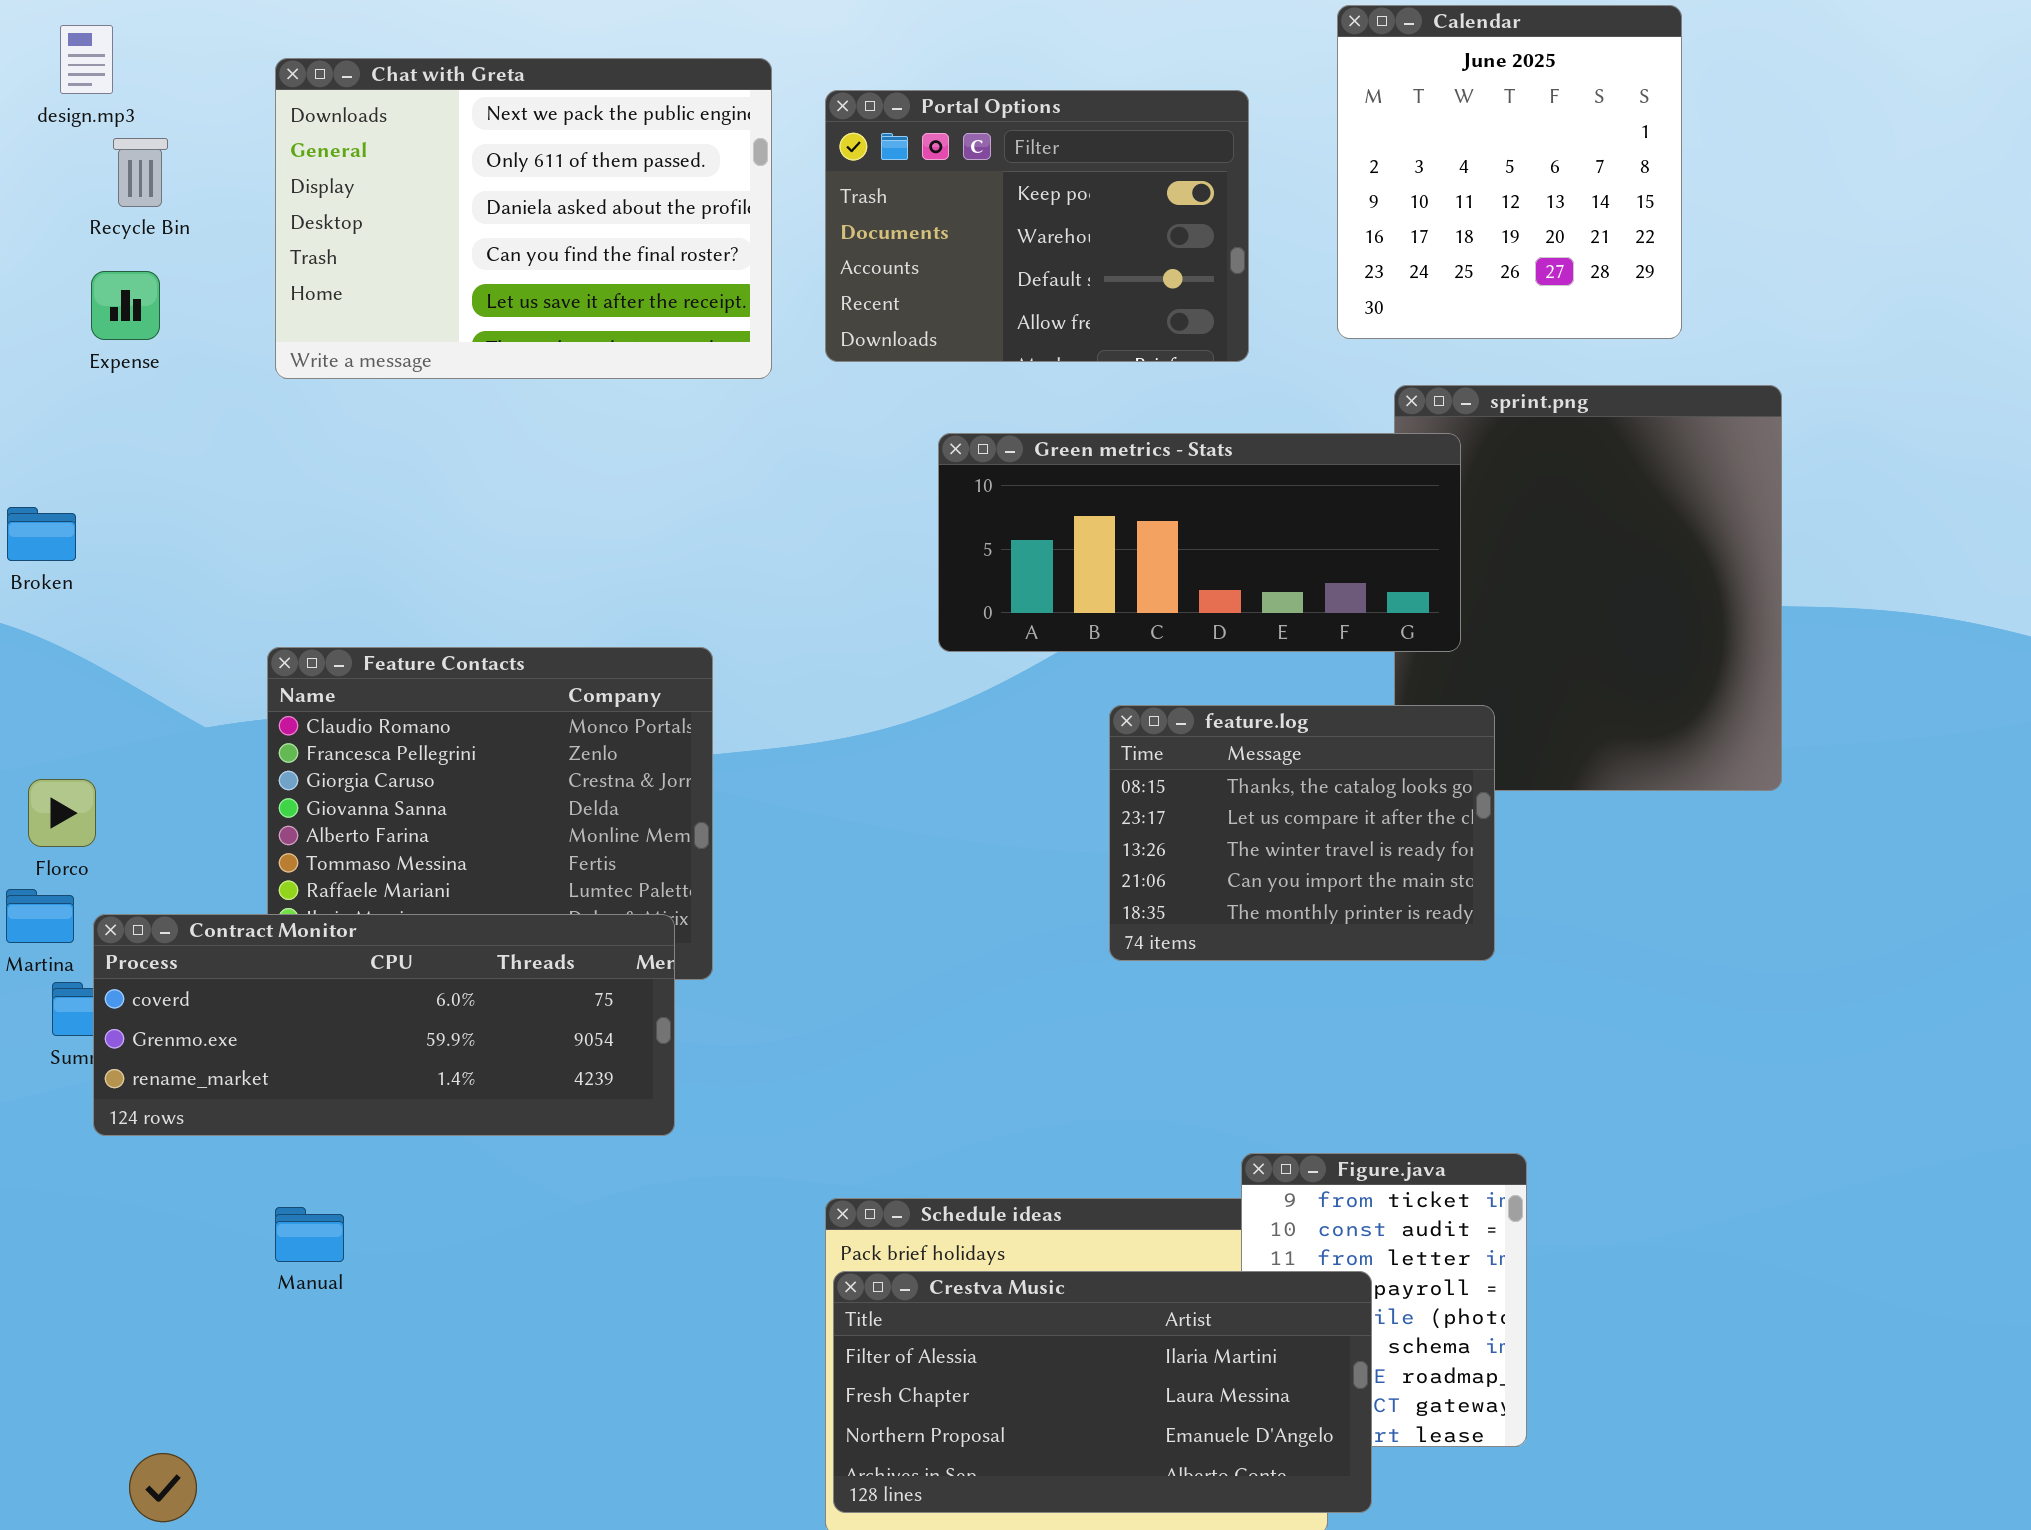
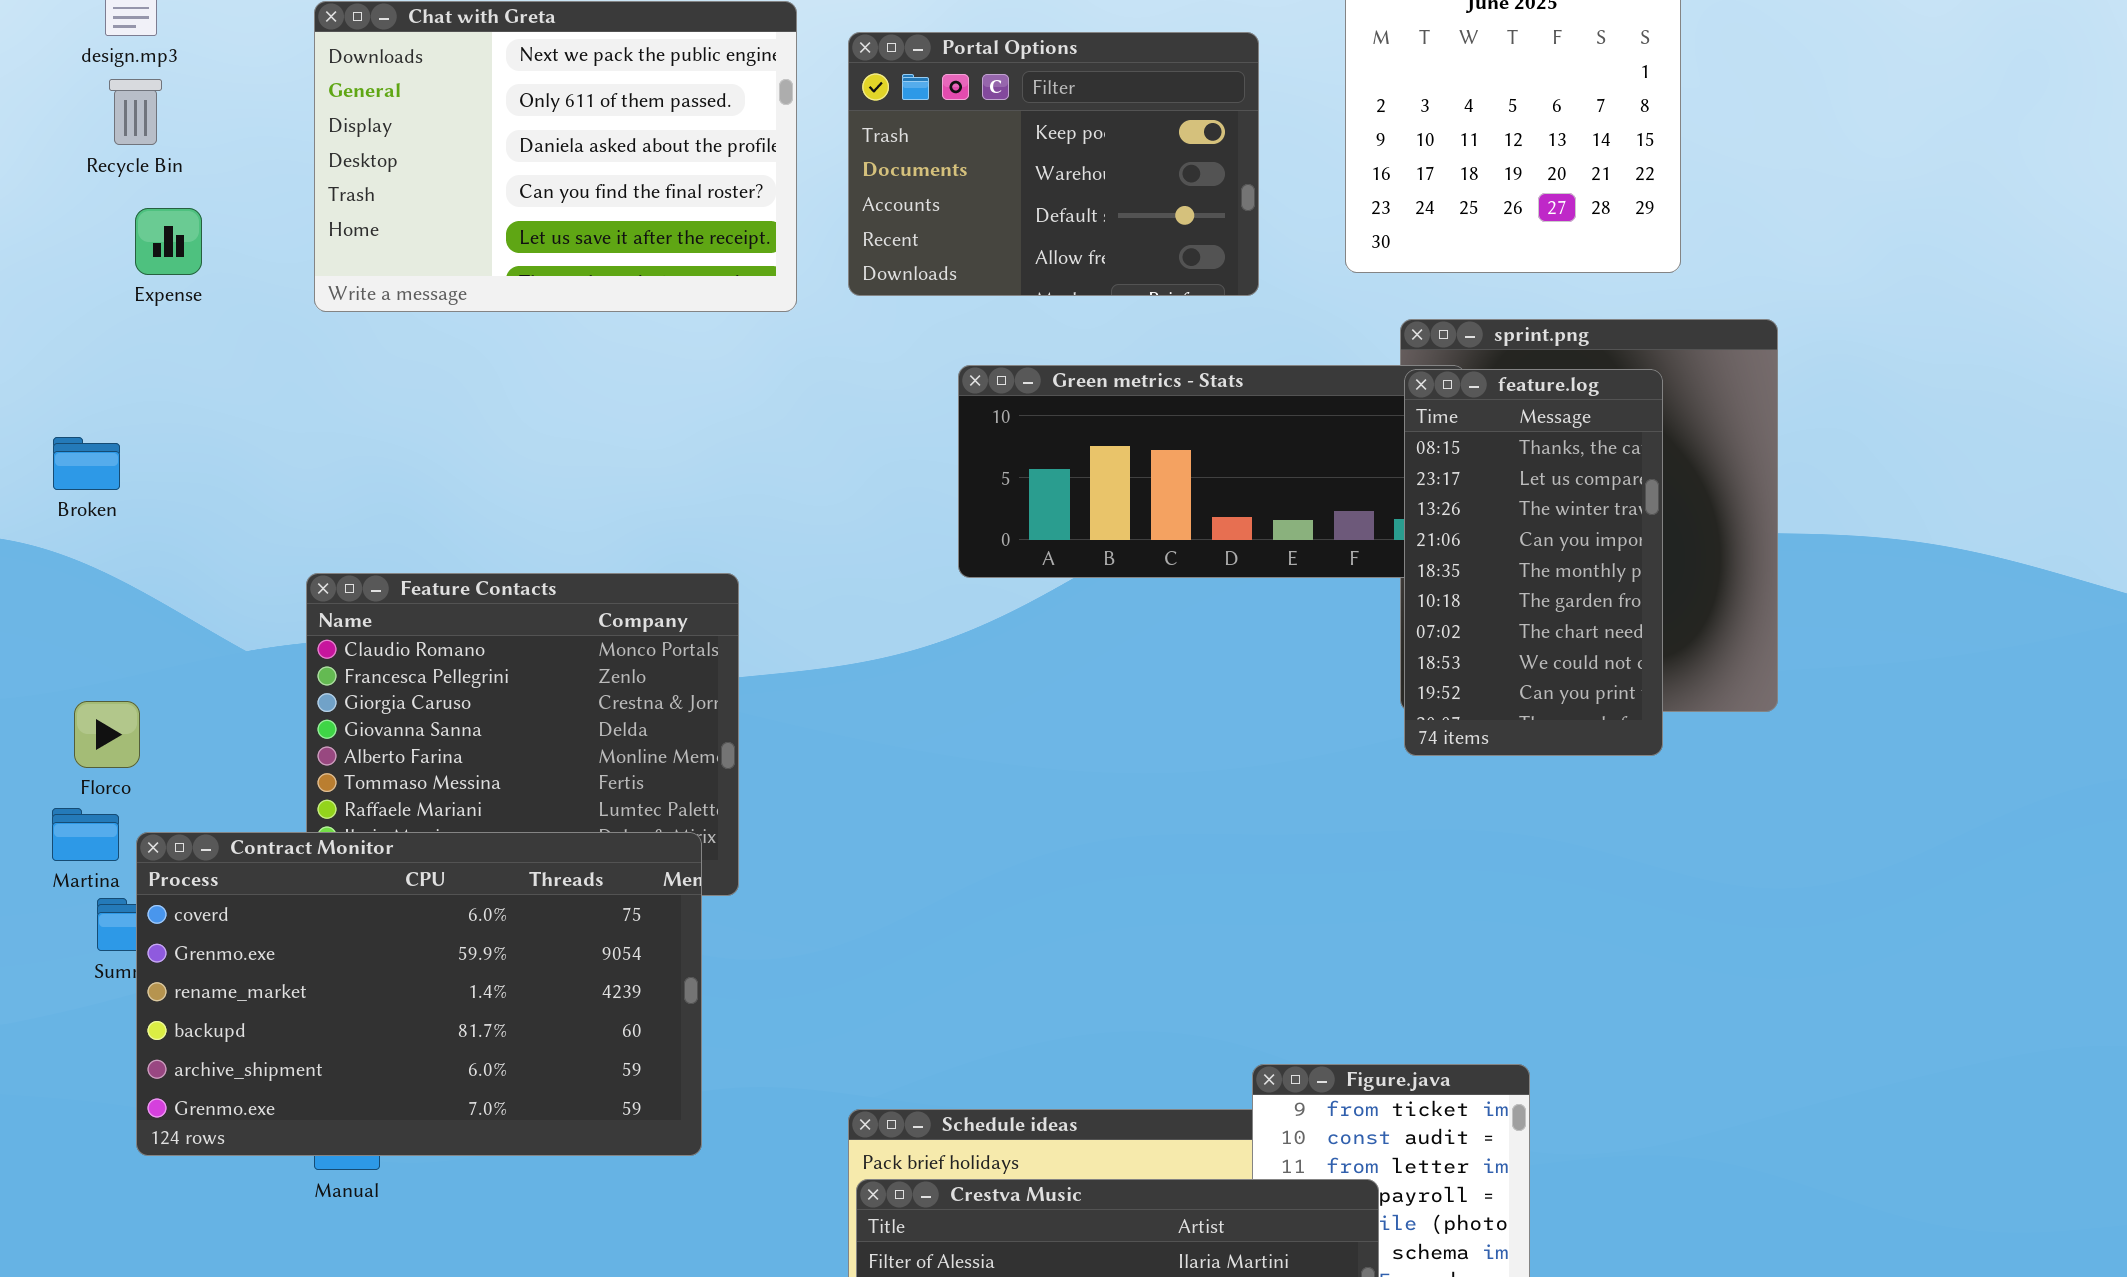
Recycle Bin: [113,138,168,207] -> [109,79,162,145], moved
feature.log: [1109,705,1495,961] -> [1404,369,1663,756], moved, resized
Contract Monitor: [93,914,675,1136] -> [136,832,702,1156], resized

